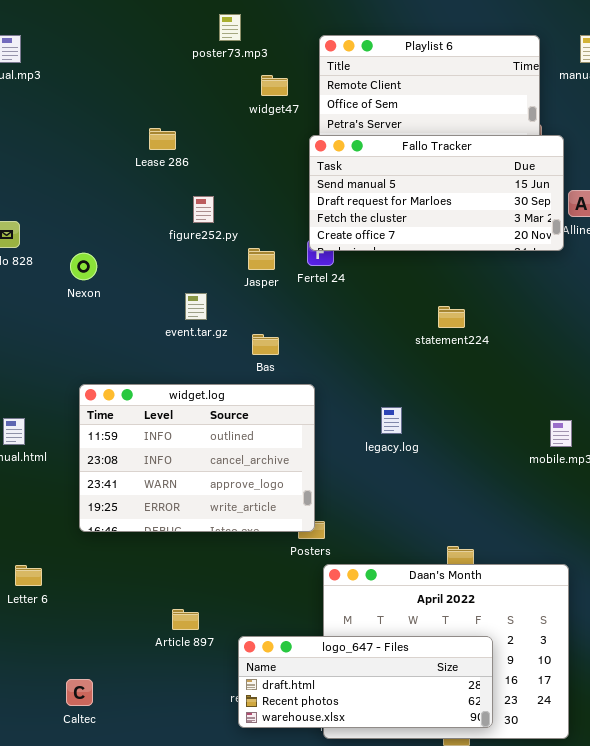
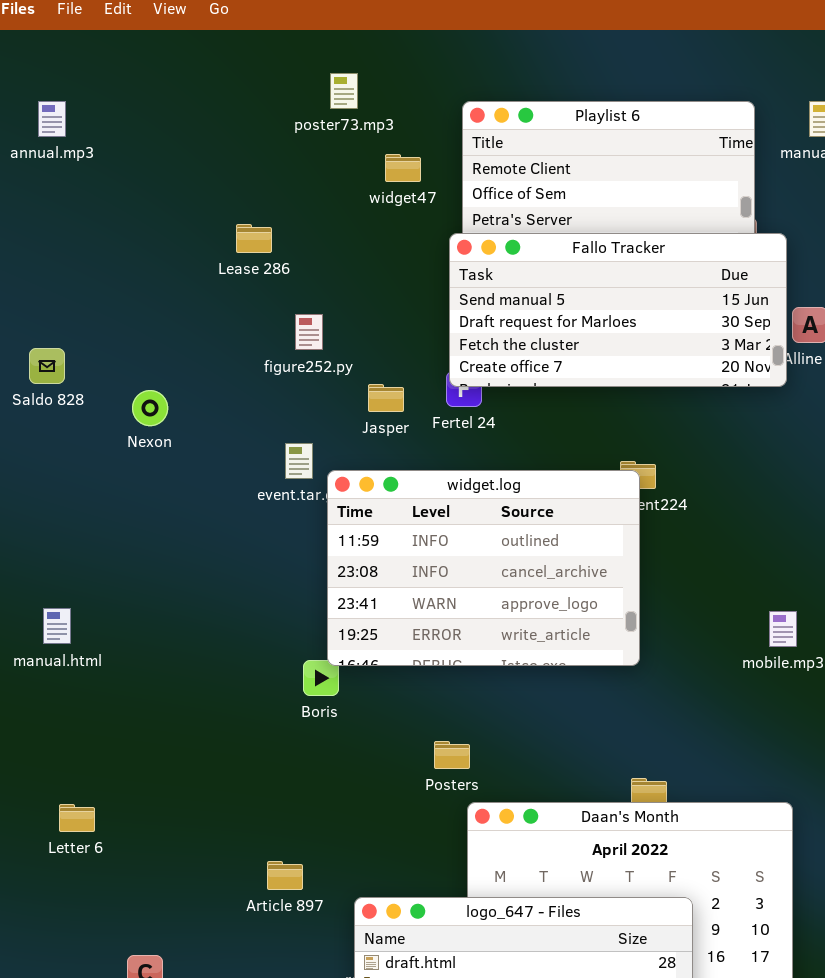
widget.log: [79,384,315,532] -> [327,470,640,666], moved

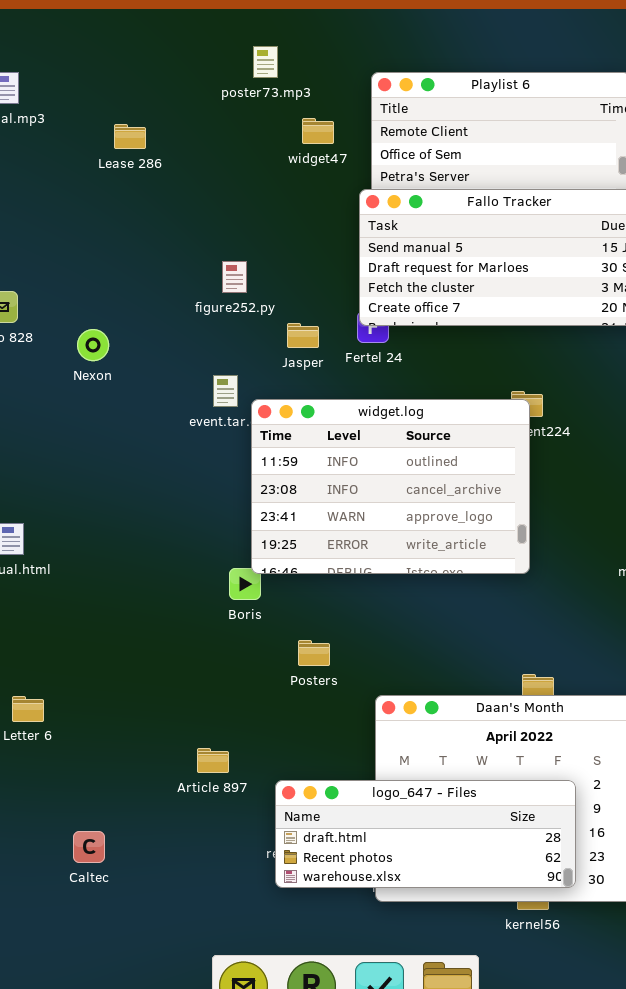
Lease 286: [236,224,272,253] -> [114,124,146,149], moved
Posters: [434,741,470,769] -> [298,640,330,666], moved

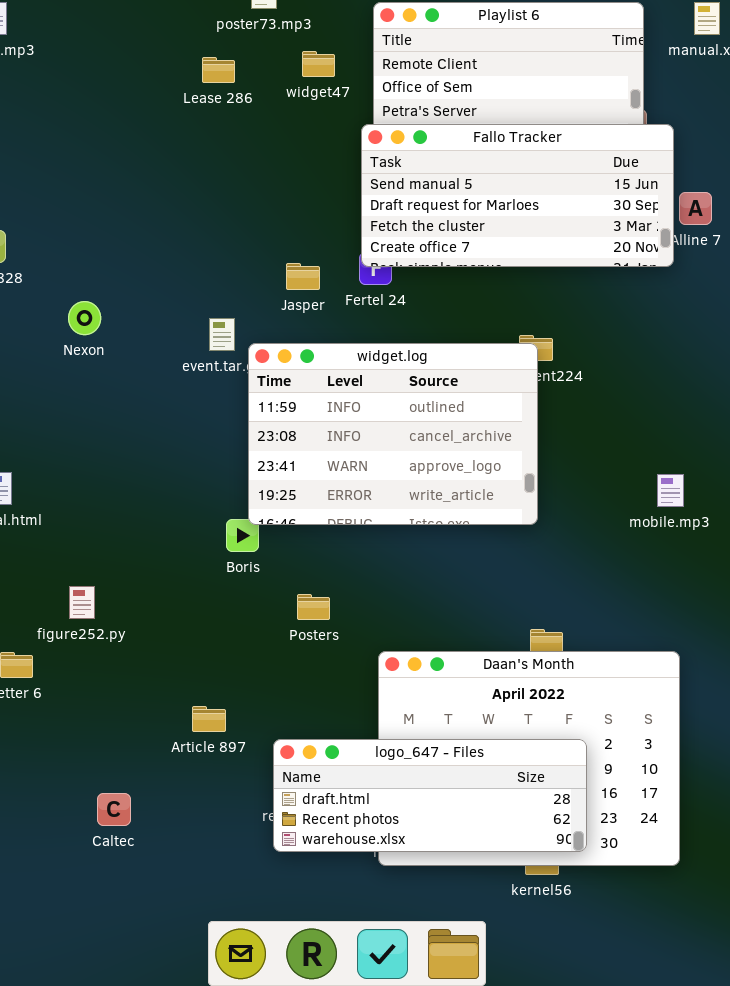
Lease 286: [114,124,146,149] -> [202,57,235,83], moved
figure252.py: [222,261,247,293] -> [69,586,95,619], moved
Nexon: [77,329,109,361] -> [68,301,101,335], moved
Caltec: [73,831,105,863] -> [97,793,131,826], moved

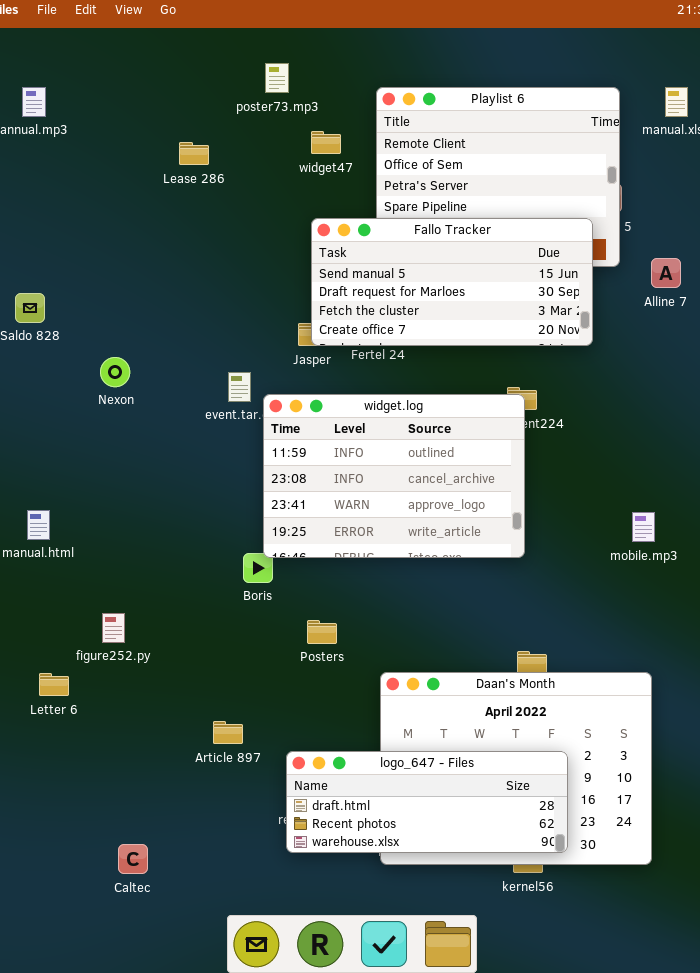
Lease 286: [202,57,235,83] -> [179,142,209,165], moved
Fallo Tracker: [361,124,674,267] -> [311,218,593,346], moved
Caltec: [97,793,131,826] -> [118,844,148,874], moved

